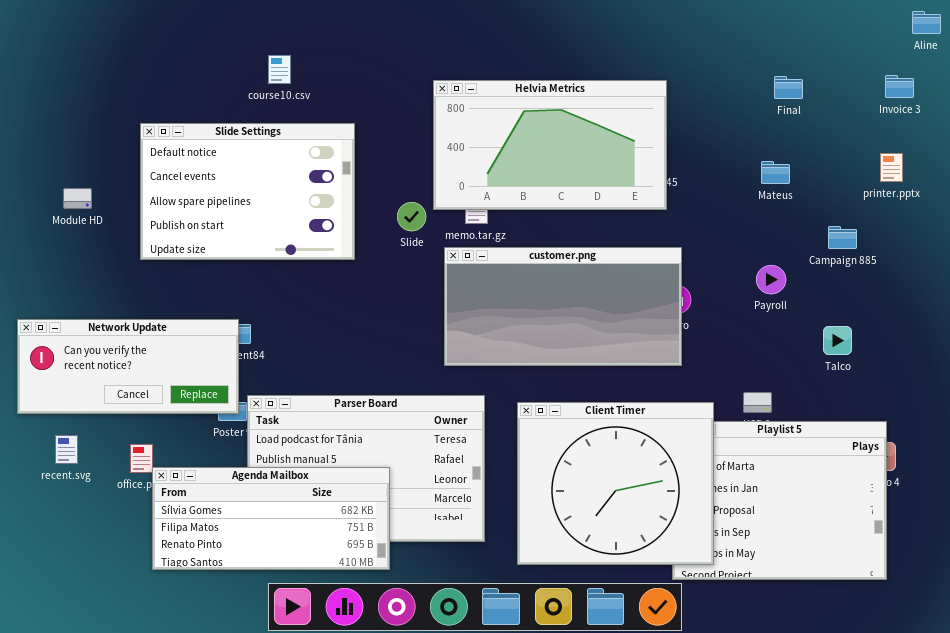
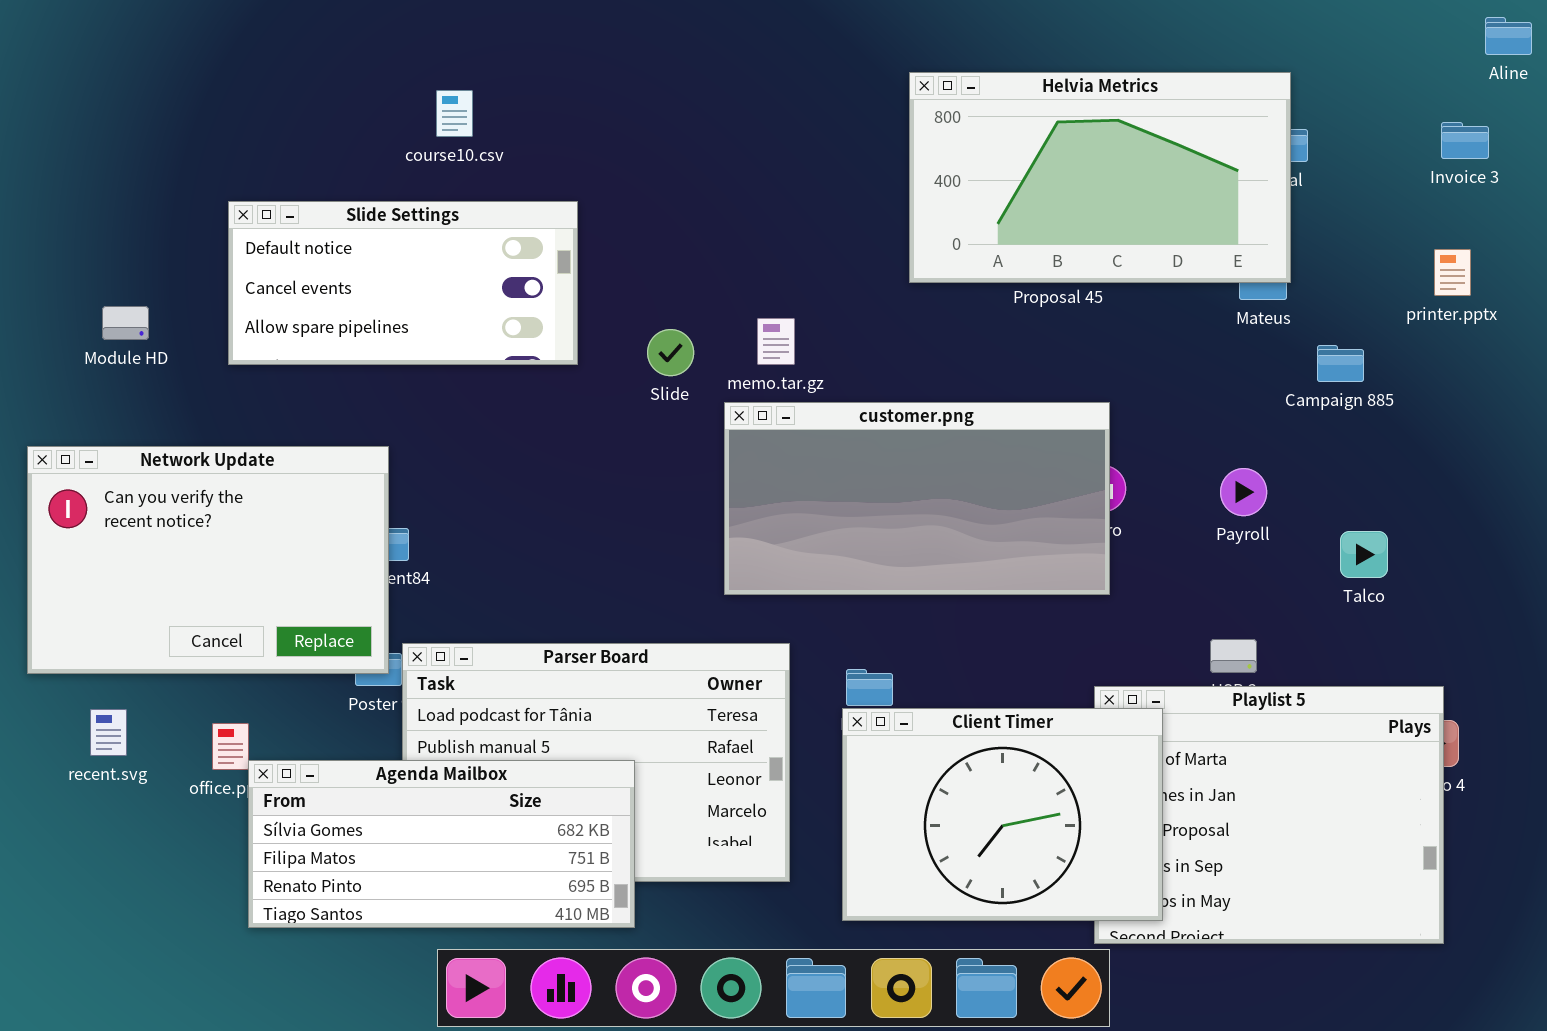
Helvia Metrics: [433,80,667,210] -> [909,72,1291,283], moved
Slide Settings: [140,123,355,260] -> [228,201,578,365], resized
Campaign 885: [828,226,857,249] -> [1317,345,1364,382], moved
Payroll: [756,265,786,294] -> [1220,468,1267,516], moved
Network Update: [17,319,239,414] -> [27,446,389,674], resized
Client Timer: [517,402,714,565] -> [842,708,1163,921], resized

